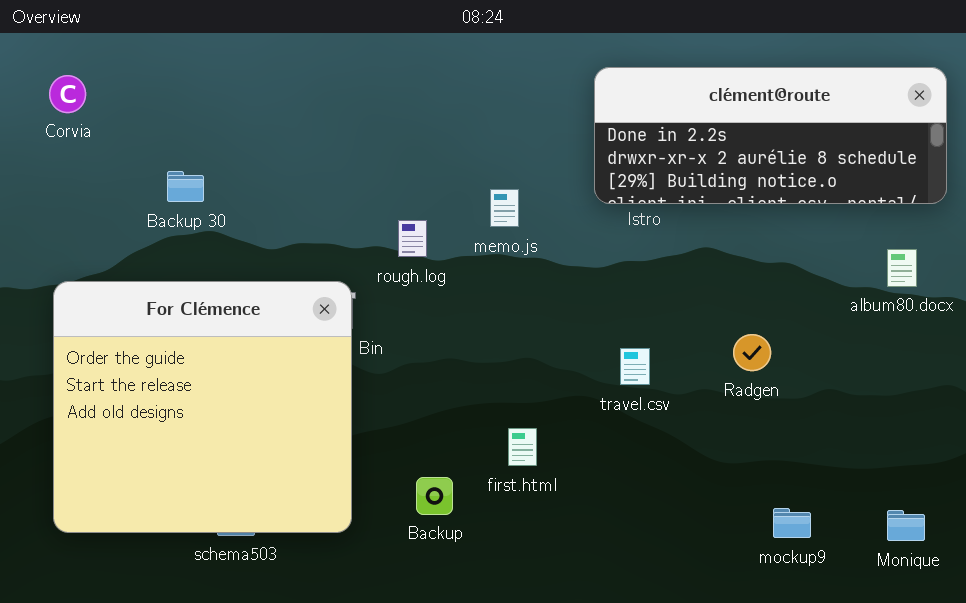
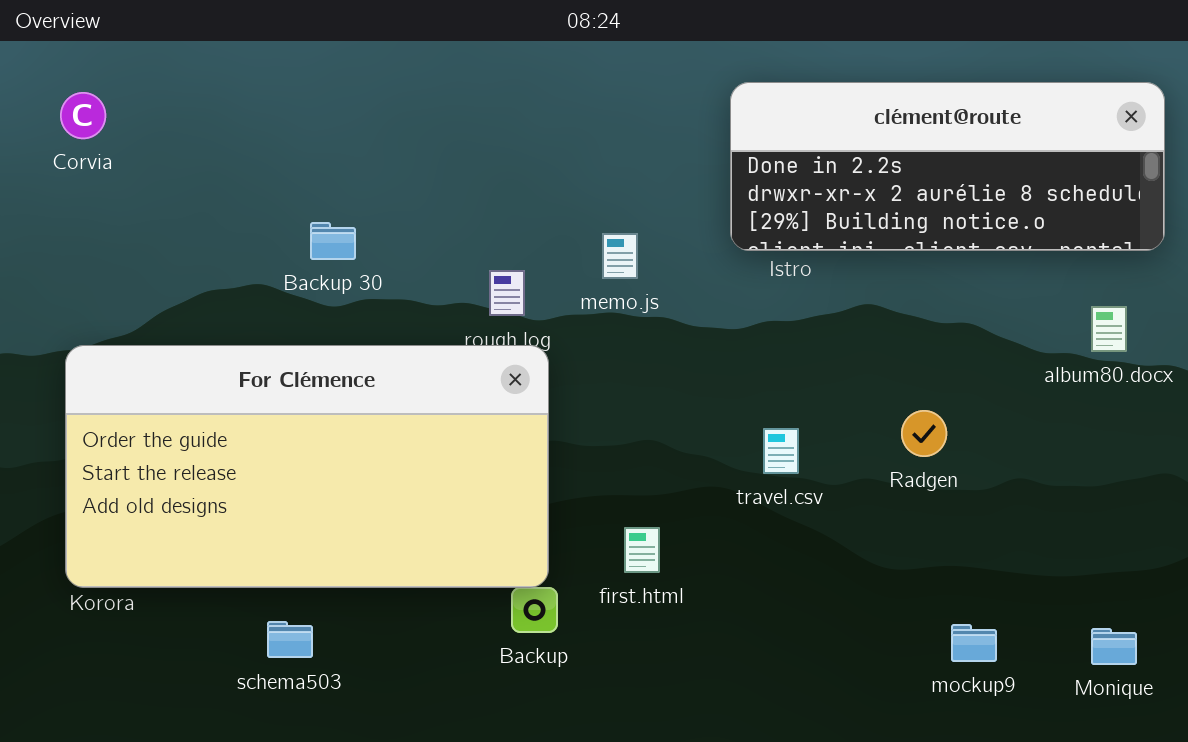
Backup 30: [167,171,204,202] -> [310,222,356,260], moved
For Clémence: [53,281,352,533] -> [65,345,549,588], resized

